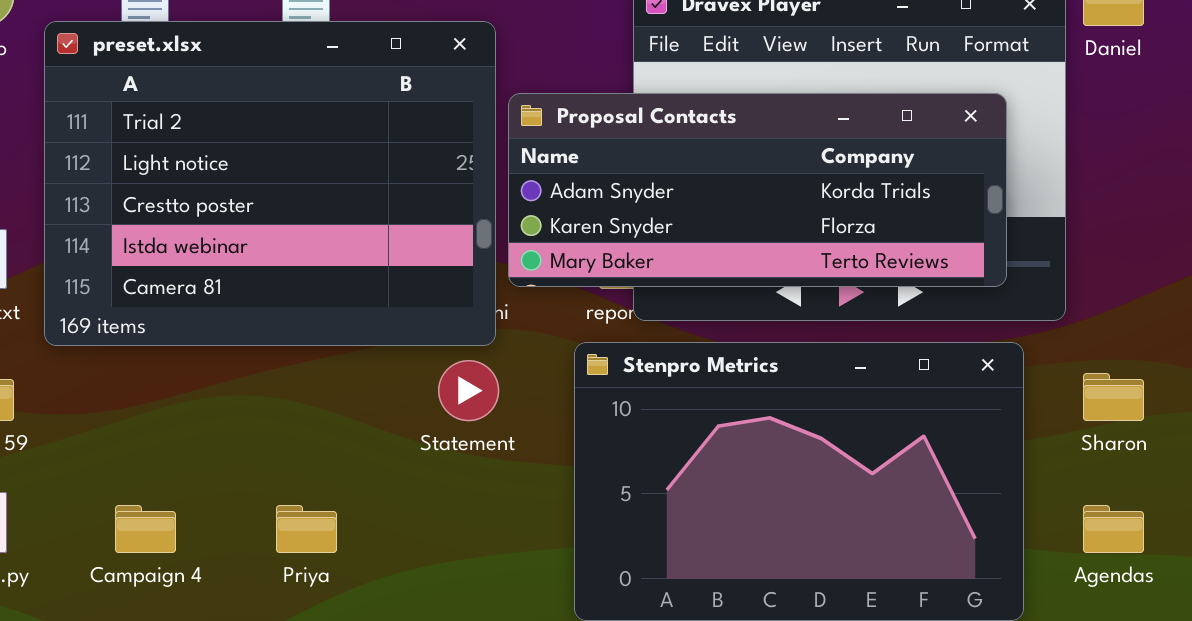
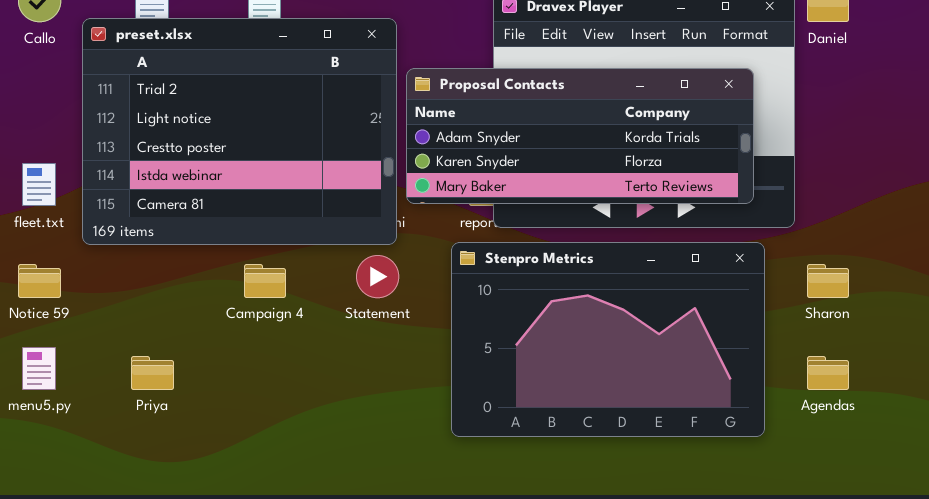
Campaign 4: [115,505,176,553] -> [244,264,286,298], moved
Priya: [276,505,337,553] -> [131,356,174,390], moved

